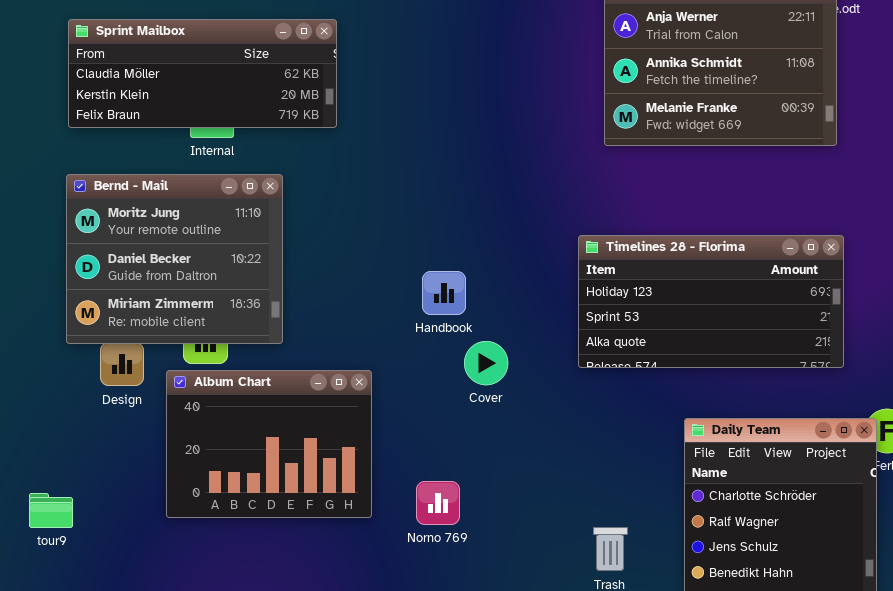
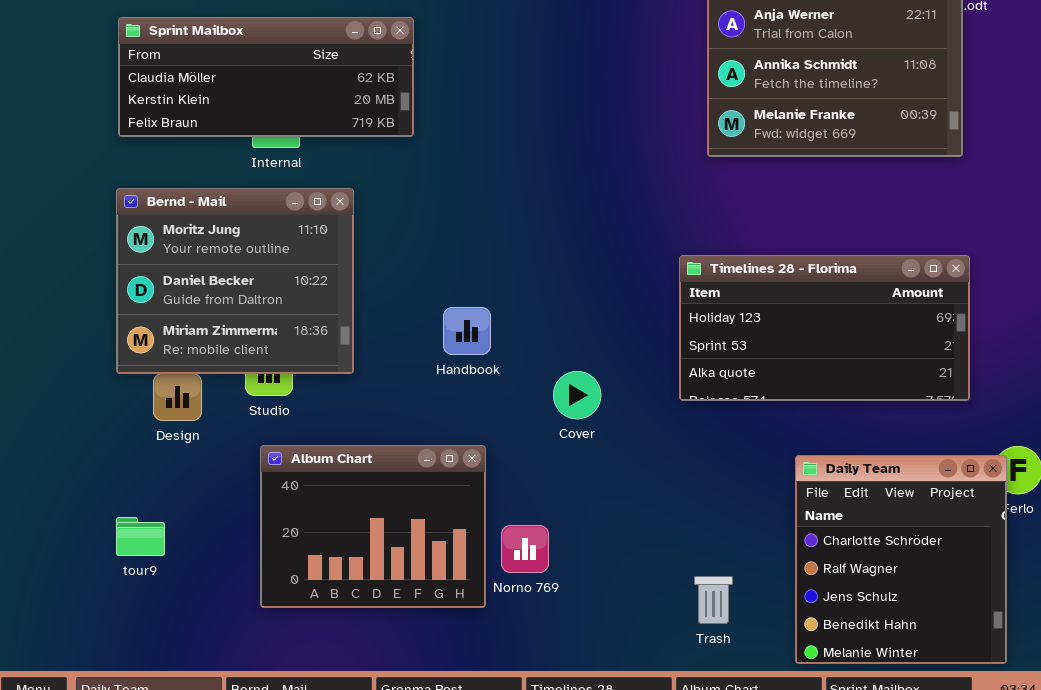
Handbook: [422,271,466,315] -> [443,307,491,355], moved
Album Chart: [166,370,372,518] -> [260,445,486,608], moved
tour9: [29,493,73,528] -> [116,517,165,556], moved

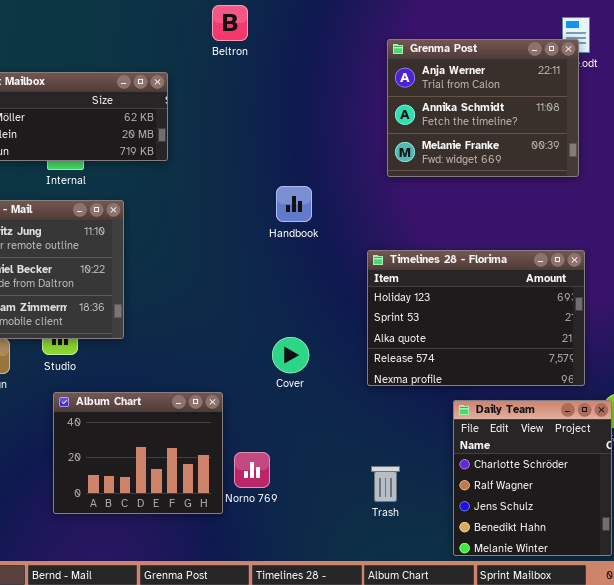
Timelines 28 - Florima: [679,255,970,401] -> [367,250,585,386], resized
Handbook: [443,307,491,355] -> [276,186,312,222], moved
Trash: [694,576,733,624] -> [371,466,400,502], moved

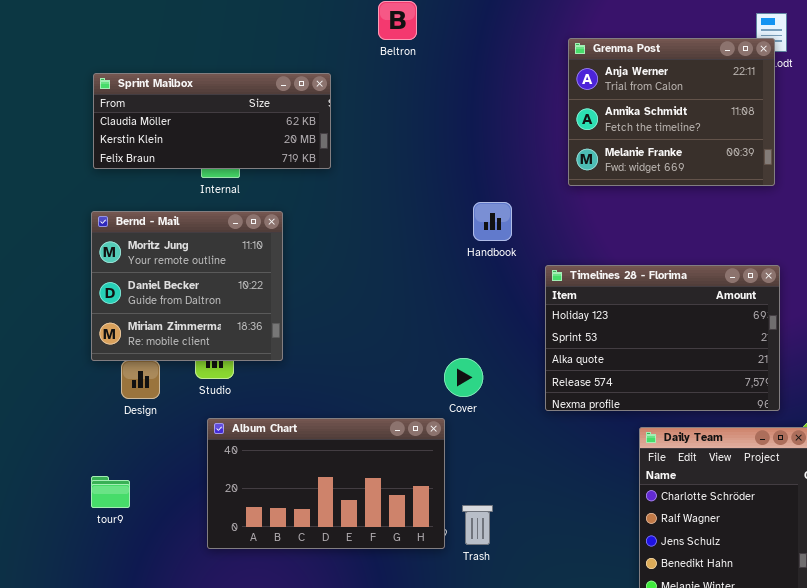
Handbook: [276,186,312,222] -> [473,202,512,241], moved
Album Chart: [53,392,223,514] -> [207,418,445,549], resized
Trash: [371,466,400,502] -> [462,505,493,545], moved

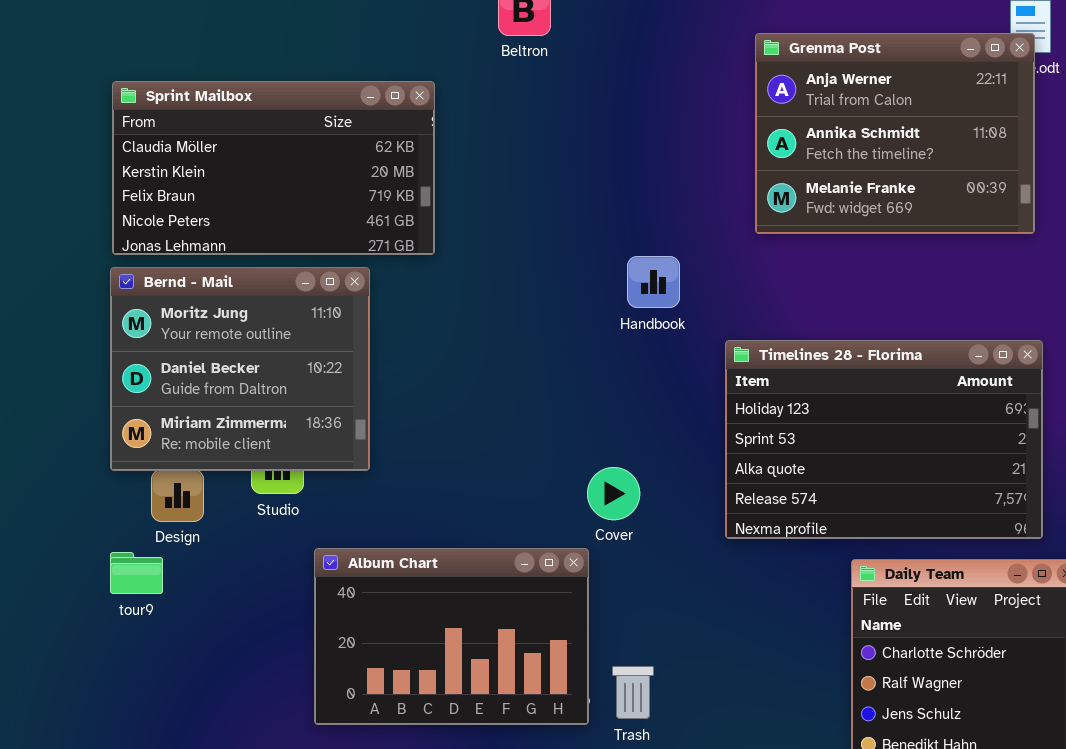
Sprint Mailbox: [93,73,331,169] -> [112,81,435,255], resized
Album Chart: [207,418,445,549] -> [314,548,589,725], resized
tour9: [91,476,130,508] -> [110,552,163,594], moved

